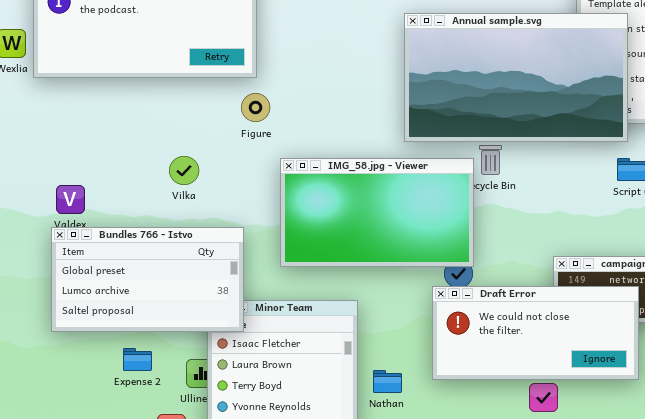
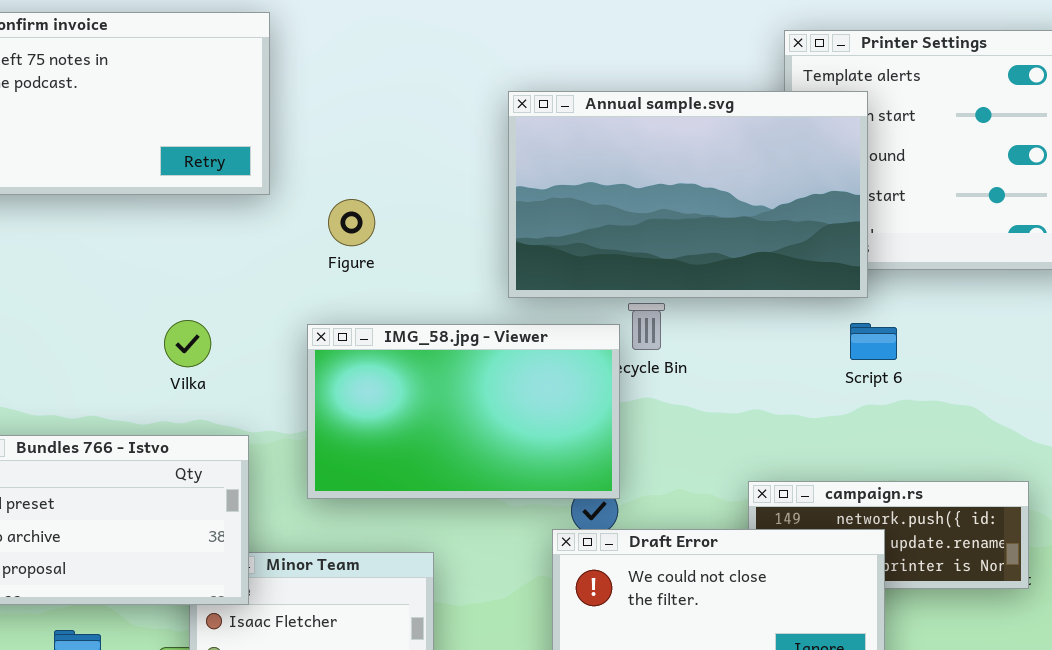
Figure: [241,93,270,122] -> [328,199,375,246], moved
Vilka: [169,156,199,185] -> [164,320,211,367], moved

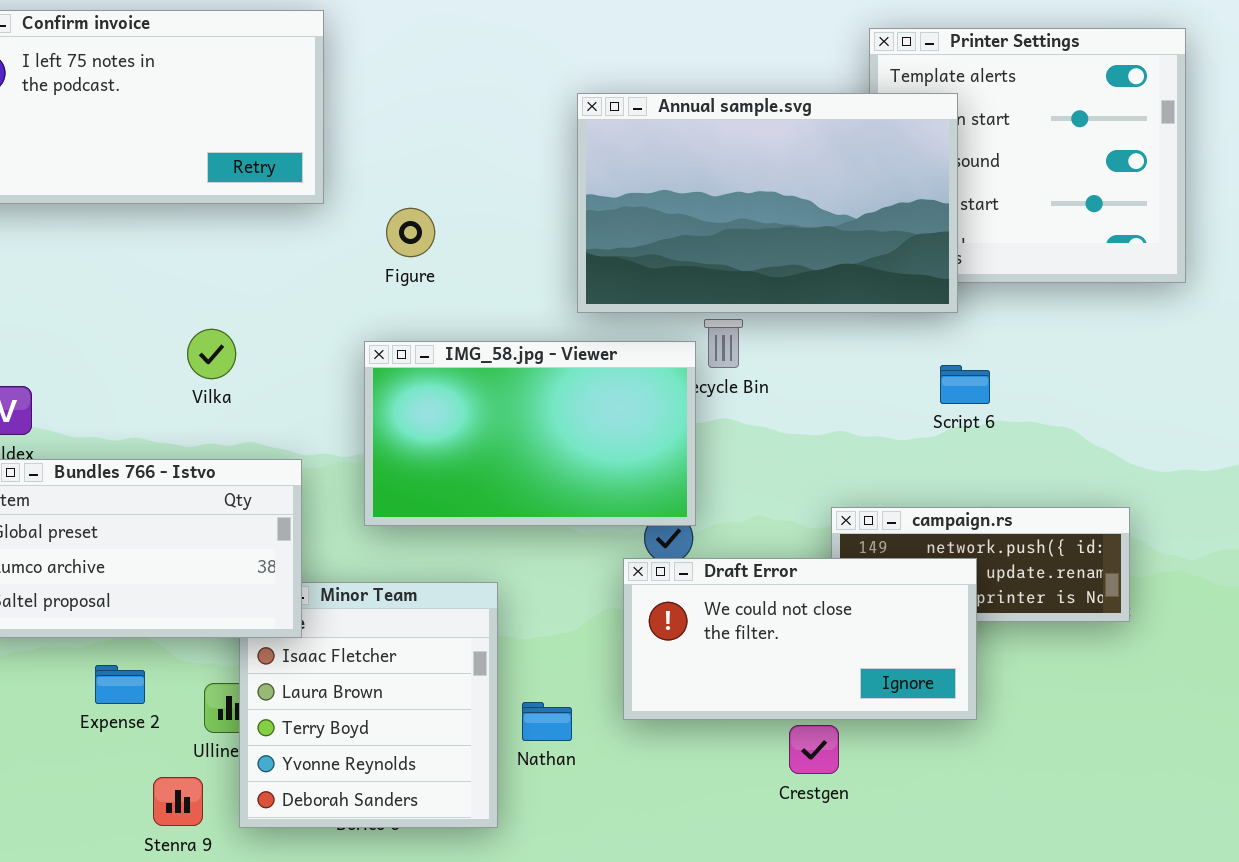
Vilka: [164,320,211,367] -> [187,329,236,379], moved
Script 6: [850,323,897,360] -> [940,365,990,404], moved

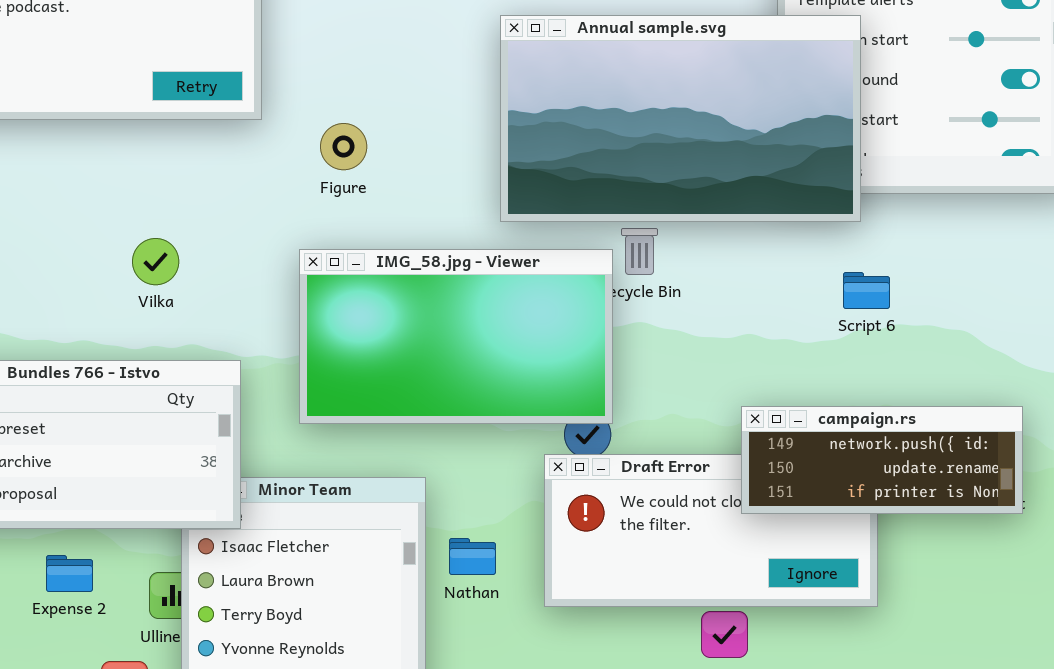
campaign.rs: [831,507,1130,622] -> [741,406,1023,514], raised
Nathan: [522,702,572,741] -> [449,538,496,575], moved

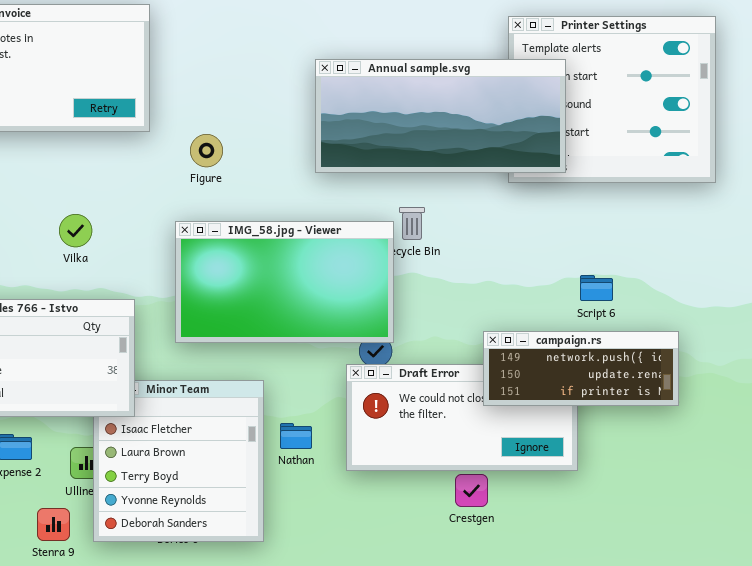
Annual sample.svg: [500,15,861,222] -> [315,59,566,173], resized
Script 6: [843,272,890,309] -> [580,275,613,301], moved

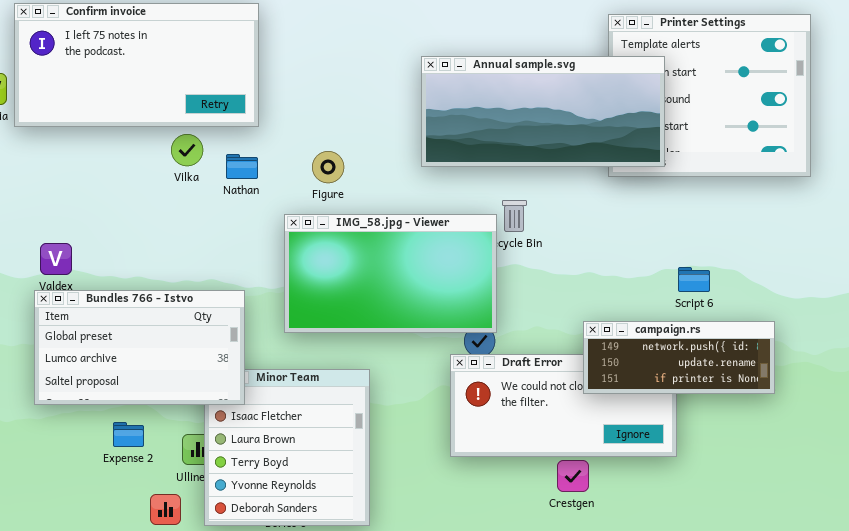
Figure: [190,134,223,167] -> [312,151,344,183], moved
Vilka: [59,214,92,247] -> [171,134,203,166], moved
Nathan: [280,423,312,449] -> [226,154,258,179], moved

